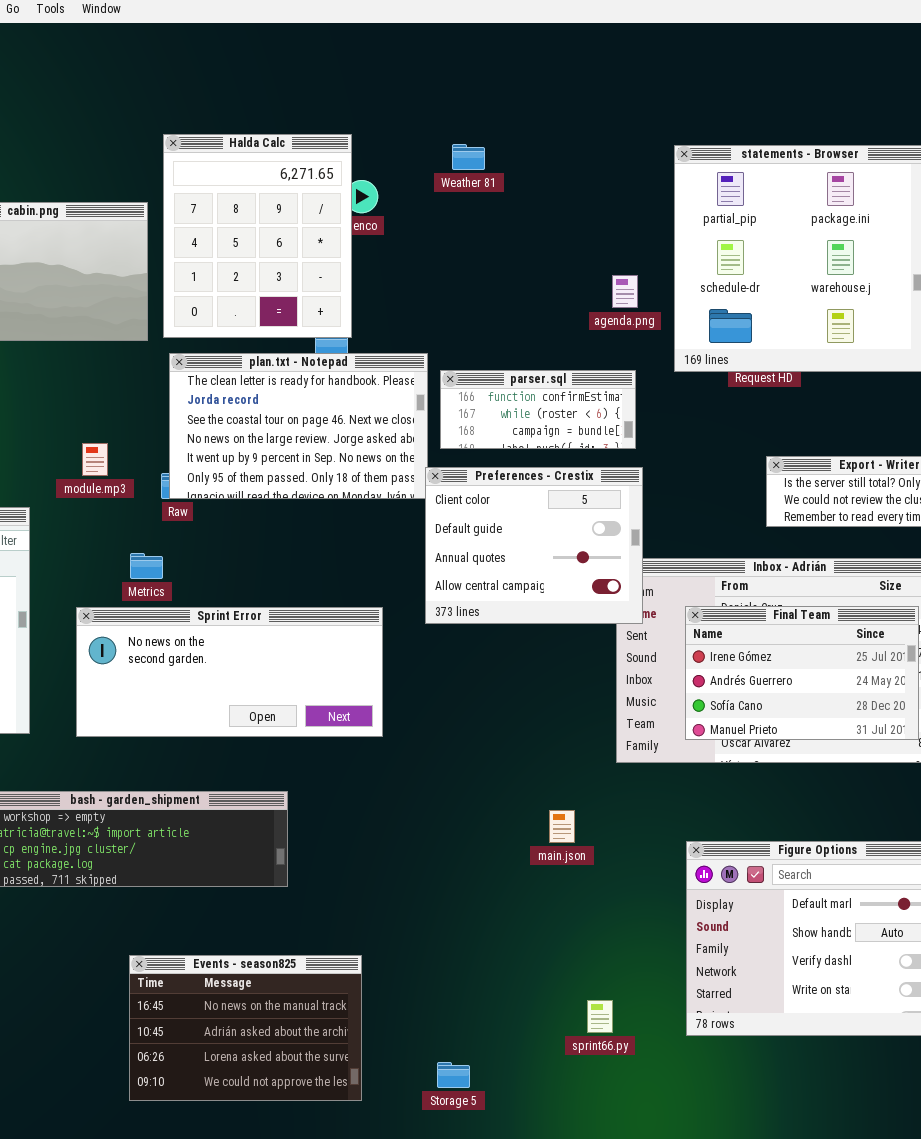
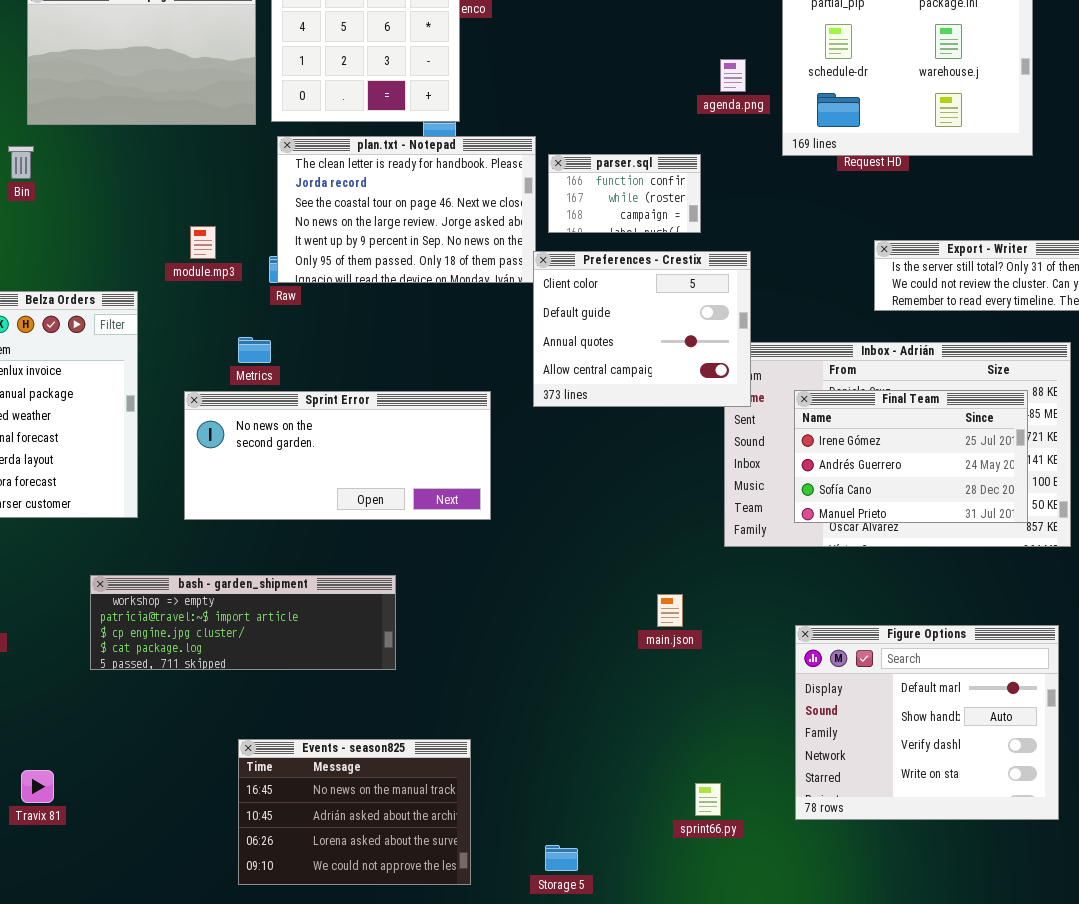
parser.sql: [440,370,636,449] -> [548,154,701,233], resized

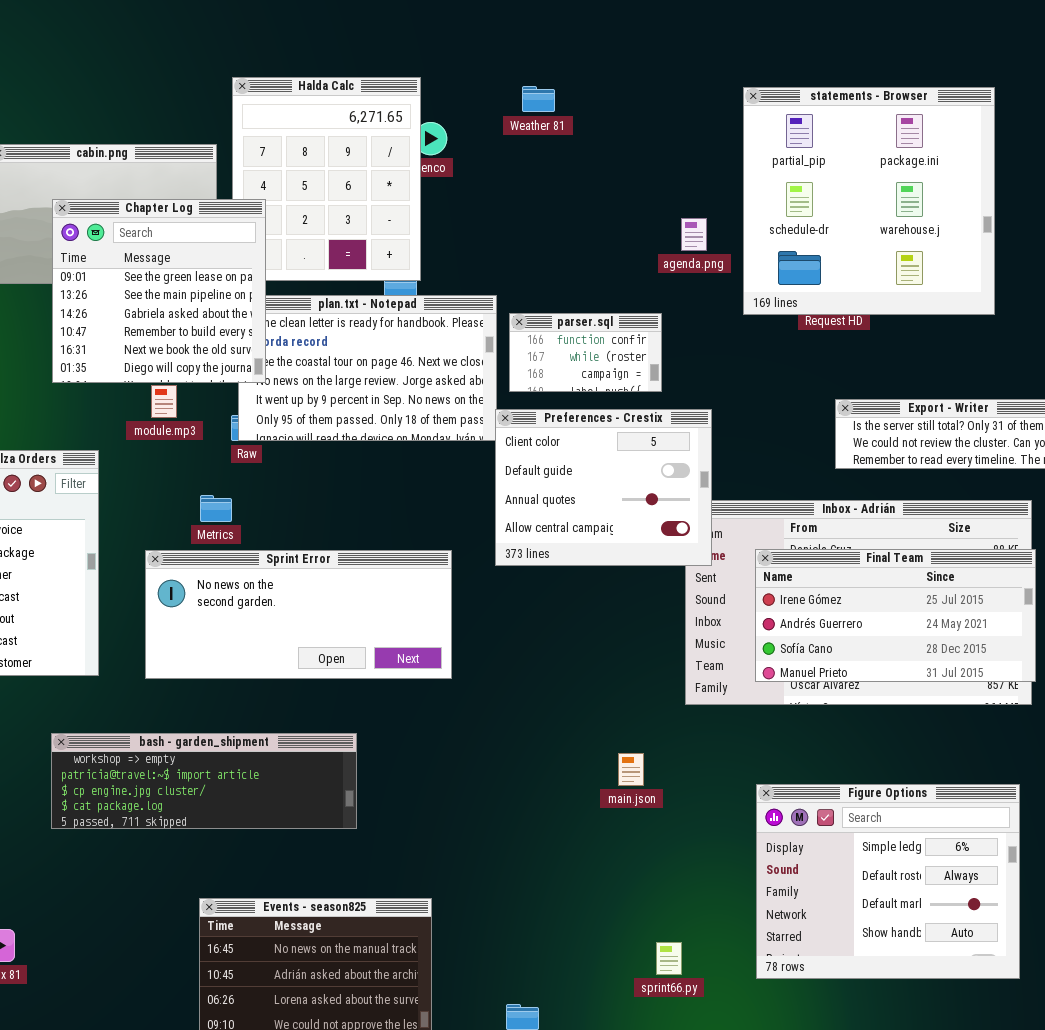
Chapter Log: none -> [52,199,266,383], opened
Final Team: [794,390,1028,523] -> [755,549,1036,682], resized
Figure Options: [795,625,1059,820] -> [756,784,1020,979], scrolled up 2 rows

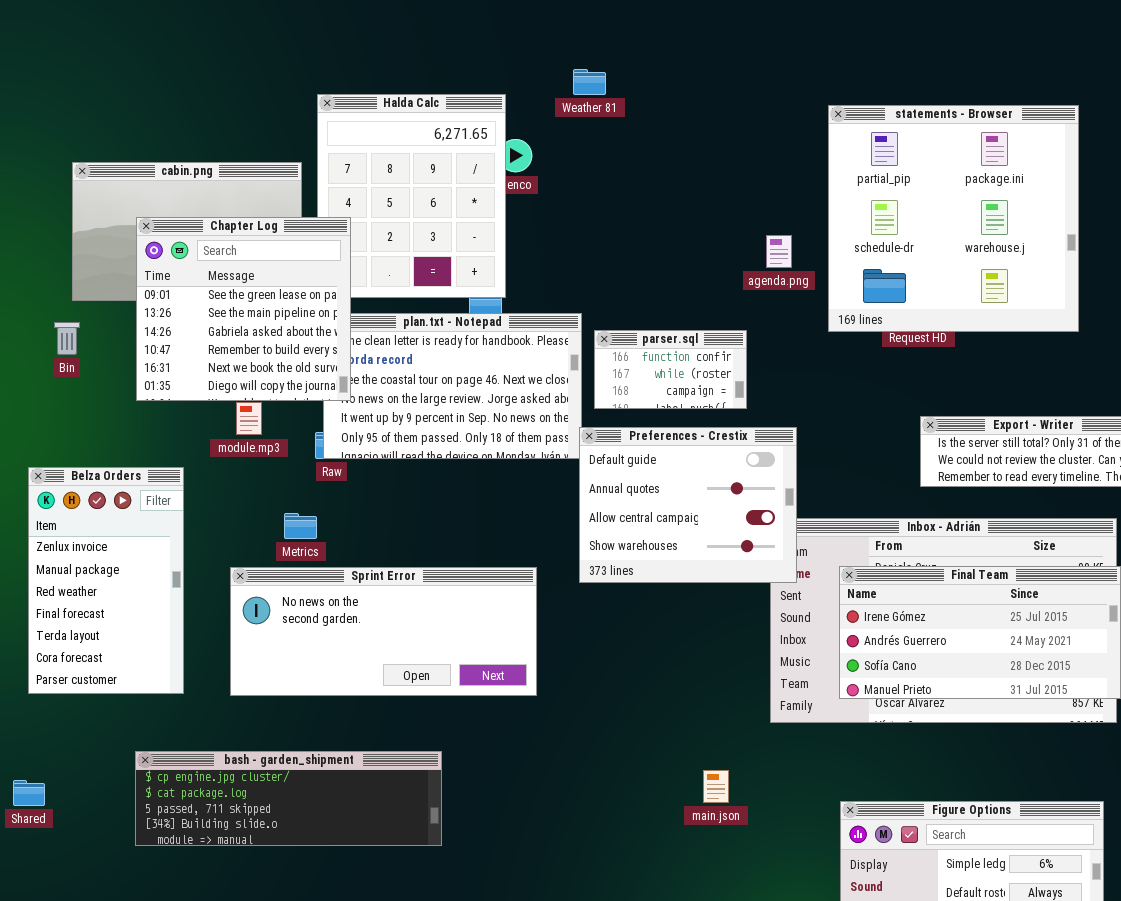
Weather 81: [522,86,555,112] -> [573,69,606,95], moved
Preferences - Crestix: [495,409,712,566] -> [579,427,797,583], scrolled down 1 row
bash - garden_shipment: [51,733,357,829] -> [135,751,442,846], scrolled down 2 rows

